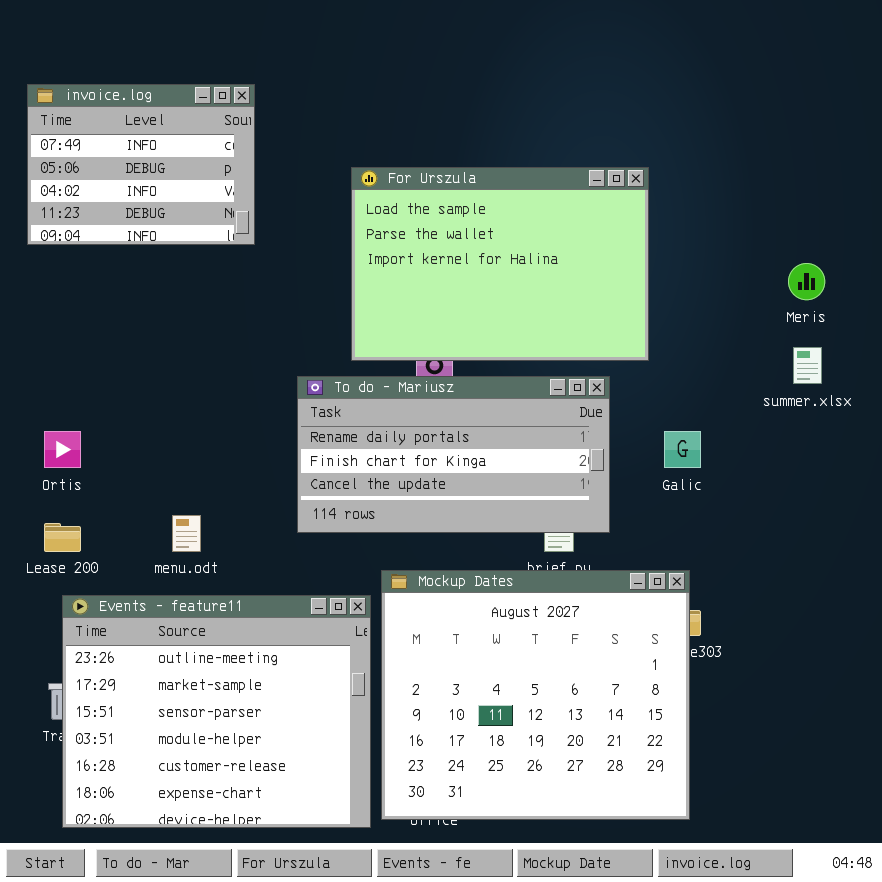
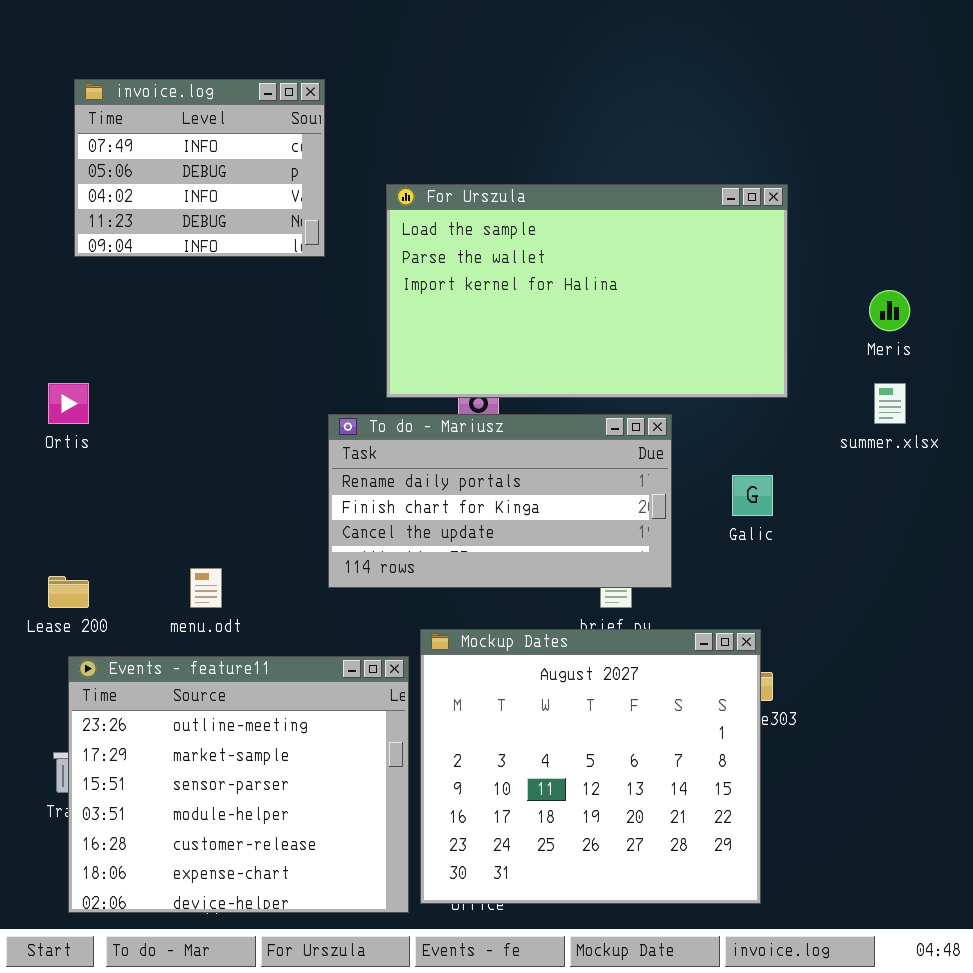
invoice.log: [27,84,255,245] -> [74,79,325,257], moved
For Urszula: [351,167,649,361] -> [386,184,788,398], resized
Ortis: [44,431,81,468] -> [48,383,89,424], moved

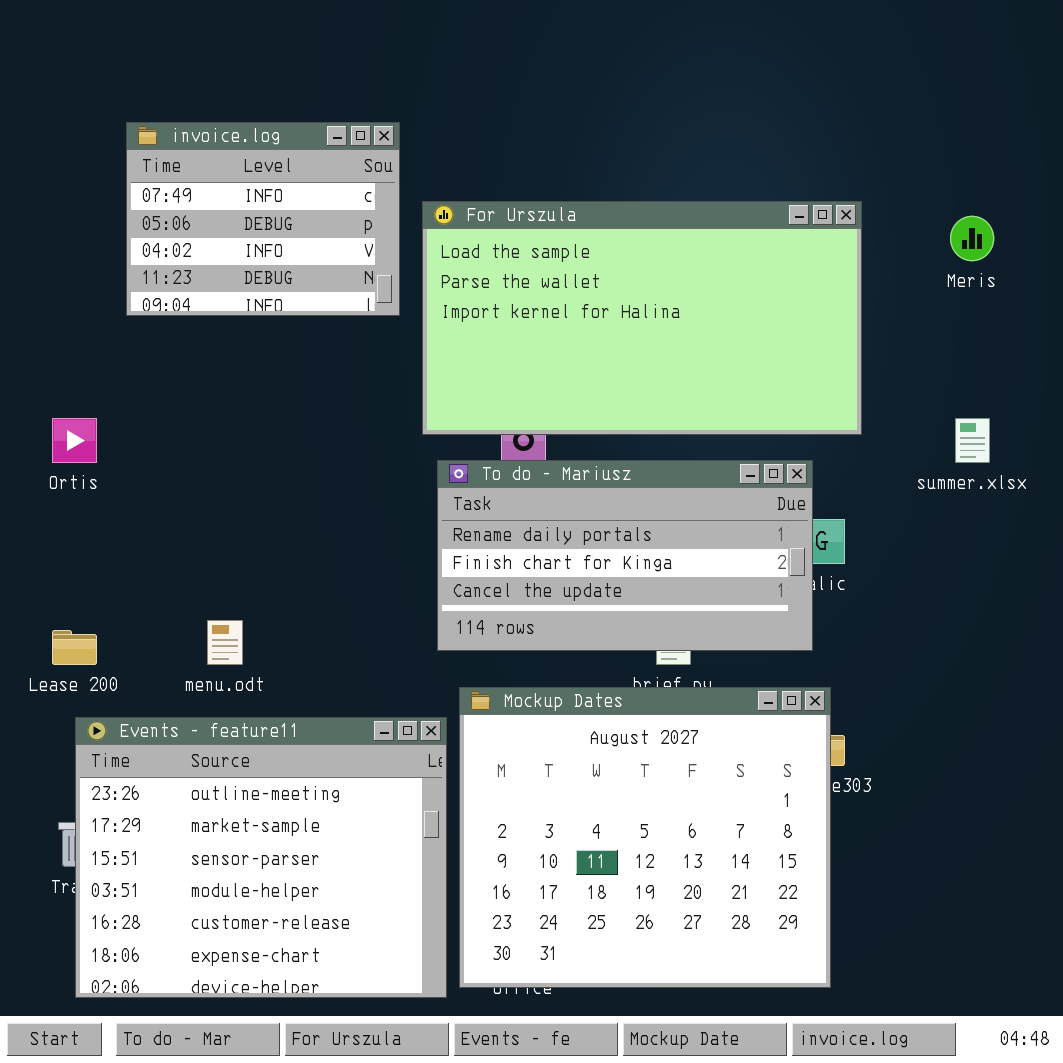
invoice.log: [74,79,325,257] -> [126,122,400,316], moved
Meris: [869,290,910,331] -> [950,216,994,261], moved
To do - Mariusz: [328,414,672,588] -> [437,460,813,651], moved

